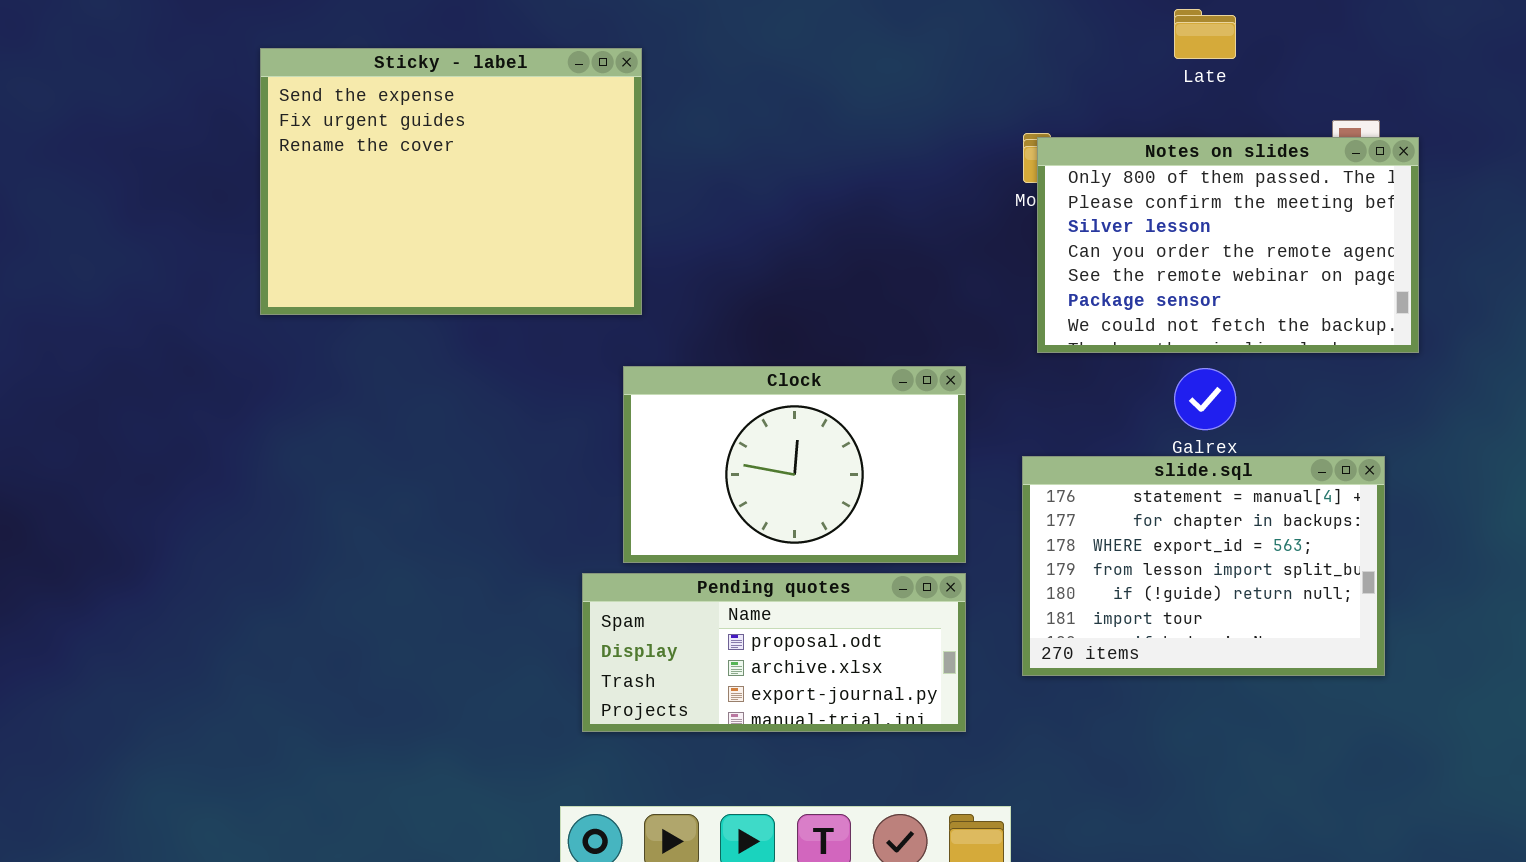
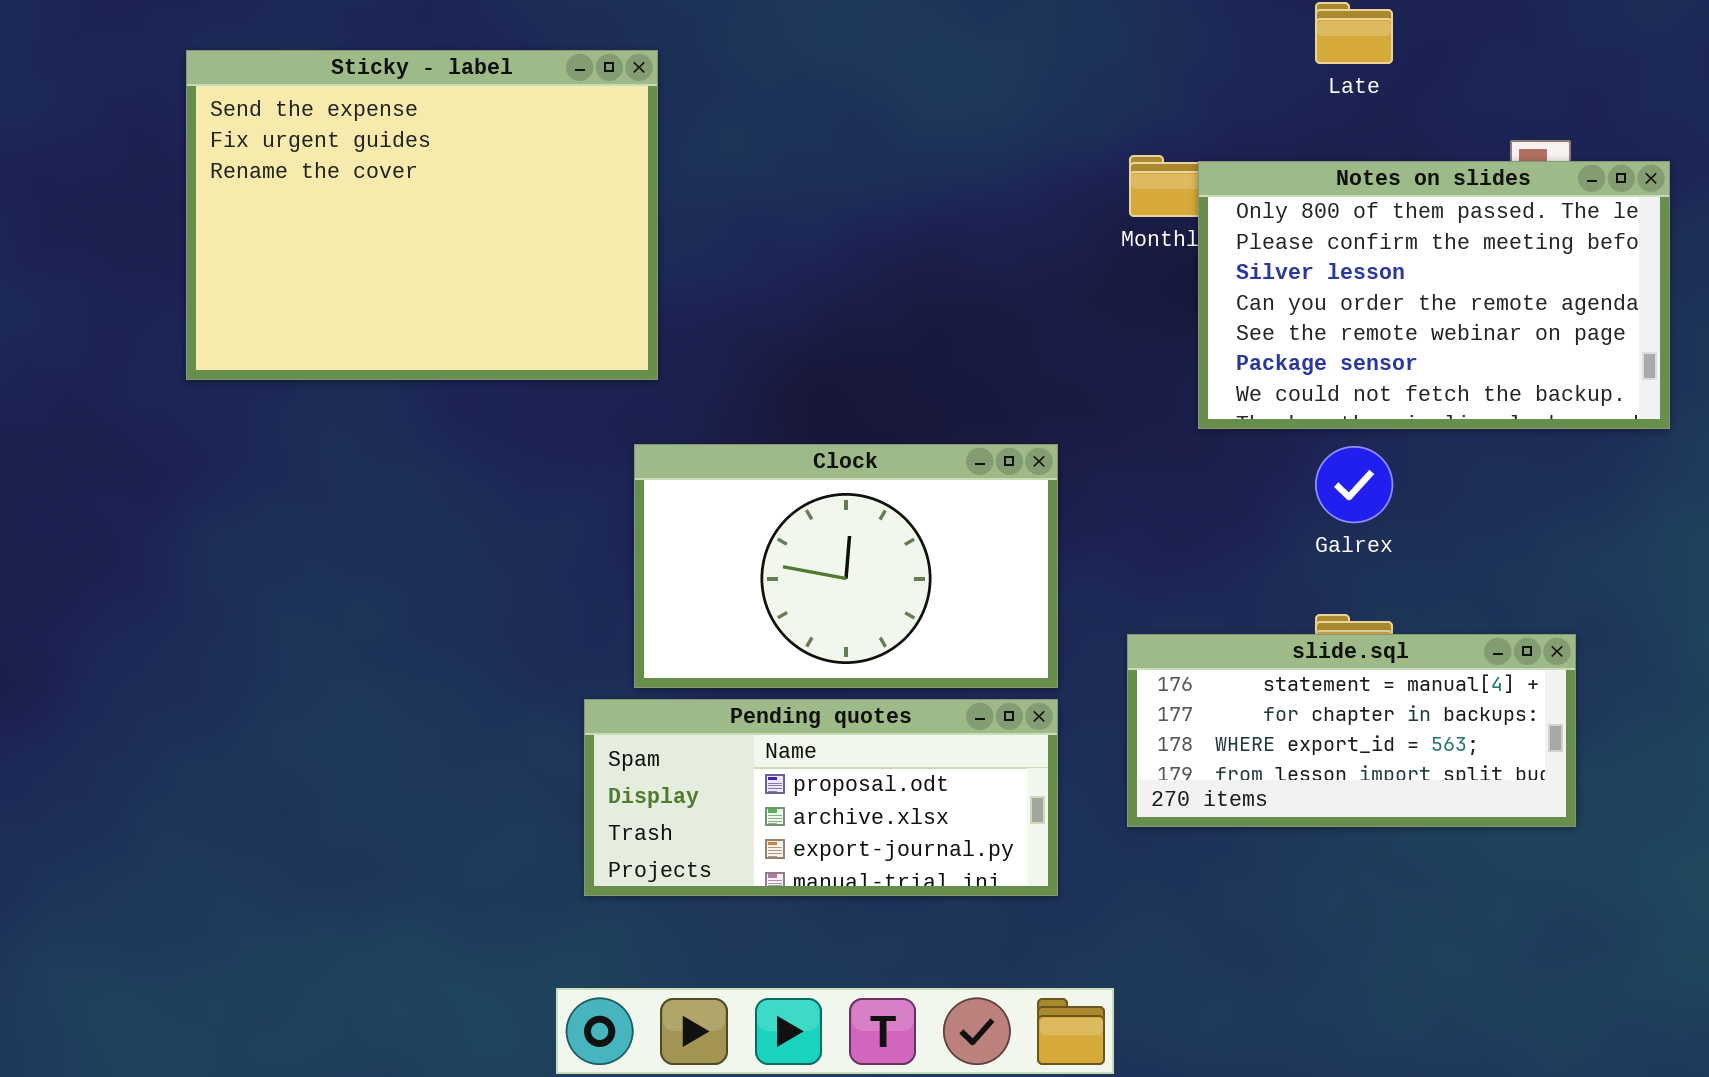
Notes on slides: [1037,137,1419,353] -> [1198,161,1670,429], moved
slide.sql: [1022,456,1385,676] -> [1127,634,1576,827], resized

